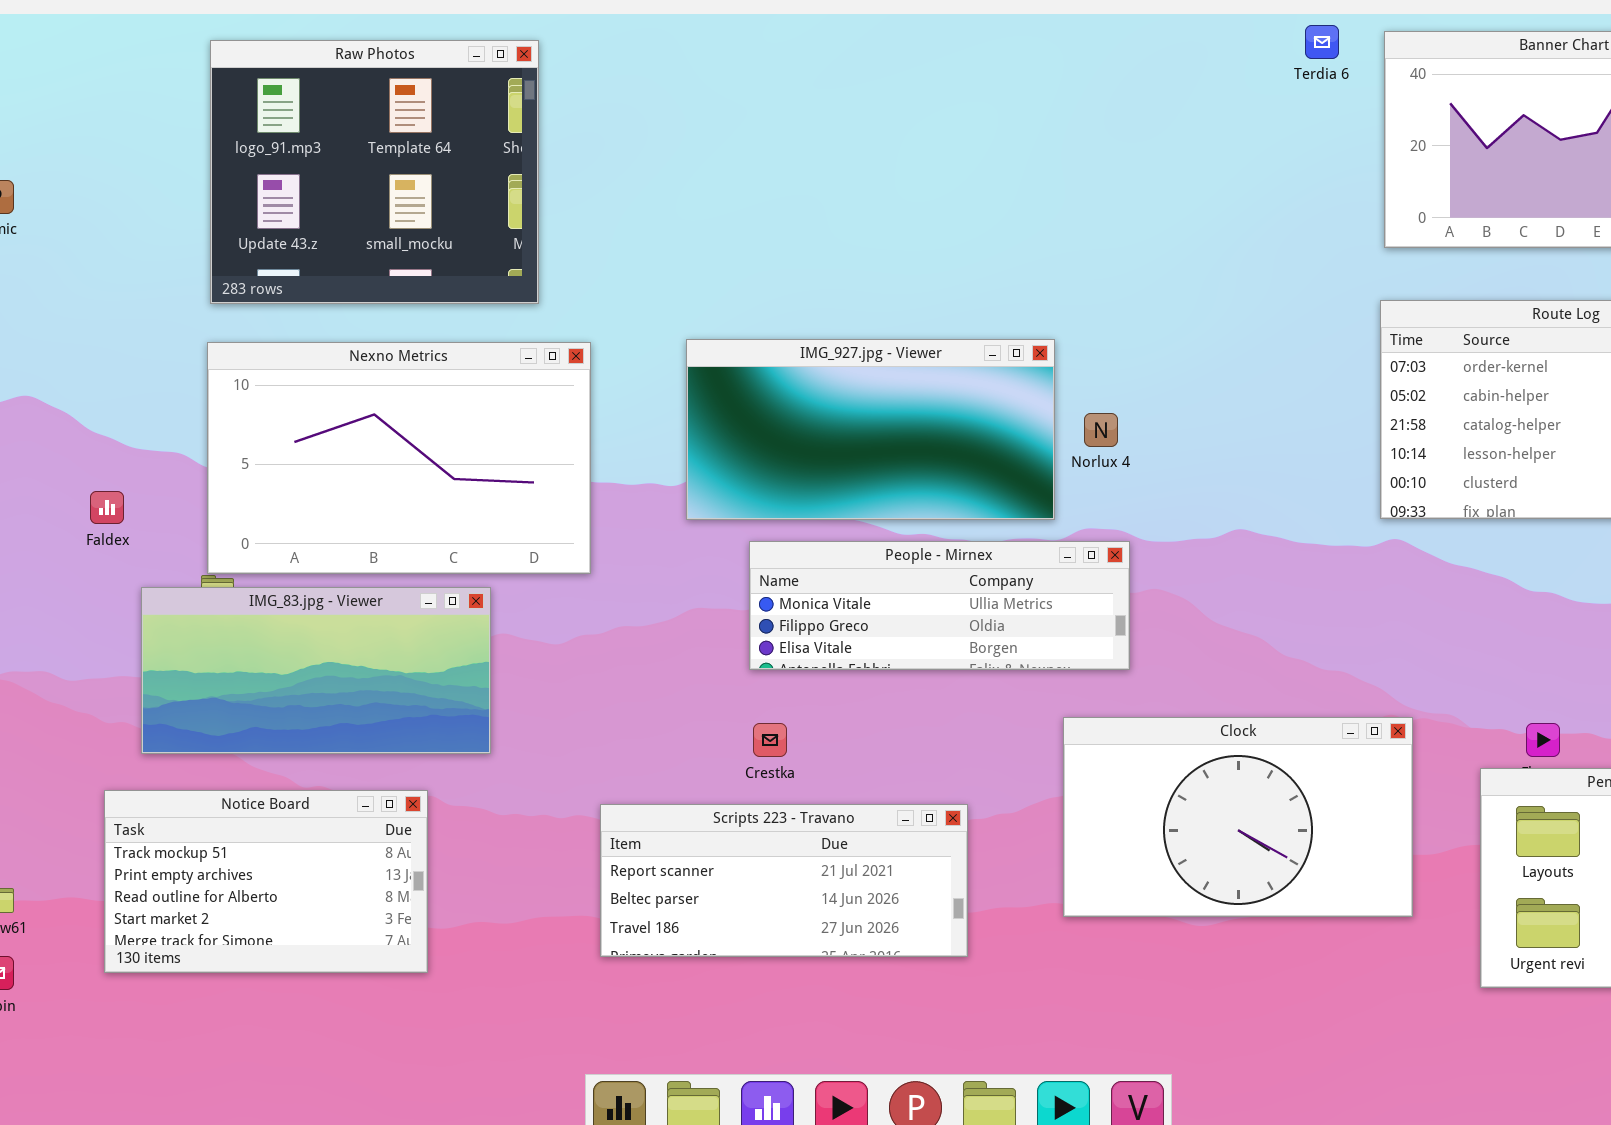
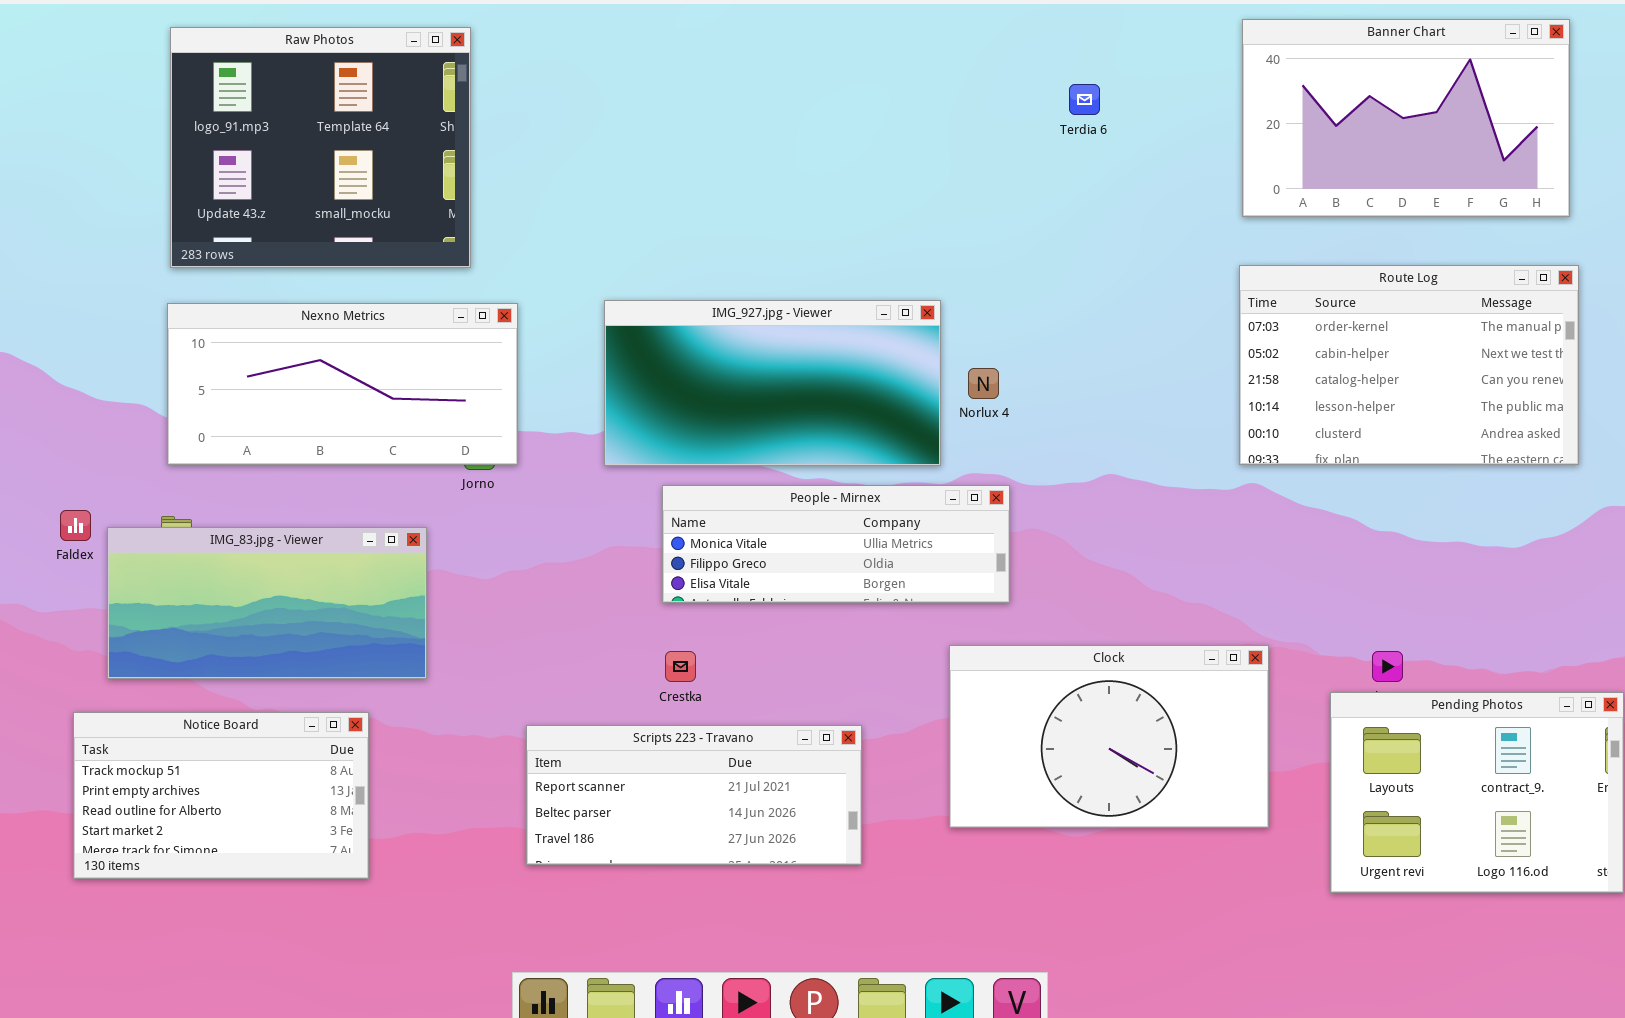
Terdia 6: [1305,25,1339,59] -> [1069,84,1100,115], moved
Nexno Metrics: [207,342,591,574] -> [167,303,518,465], resized
Faldex: [90,491,124,524] -> [60,510,91,541], moved

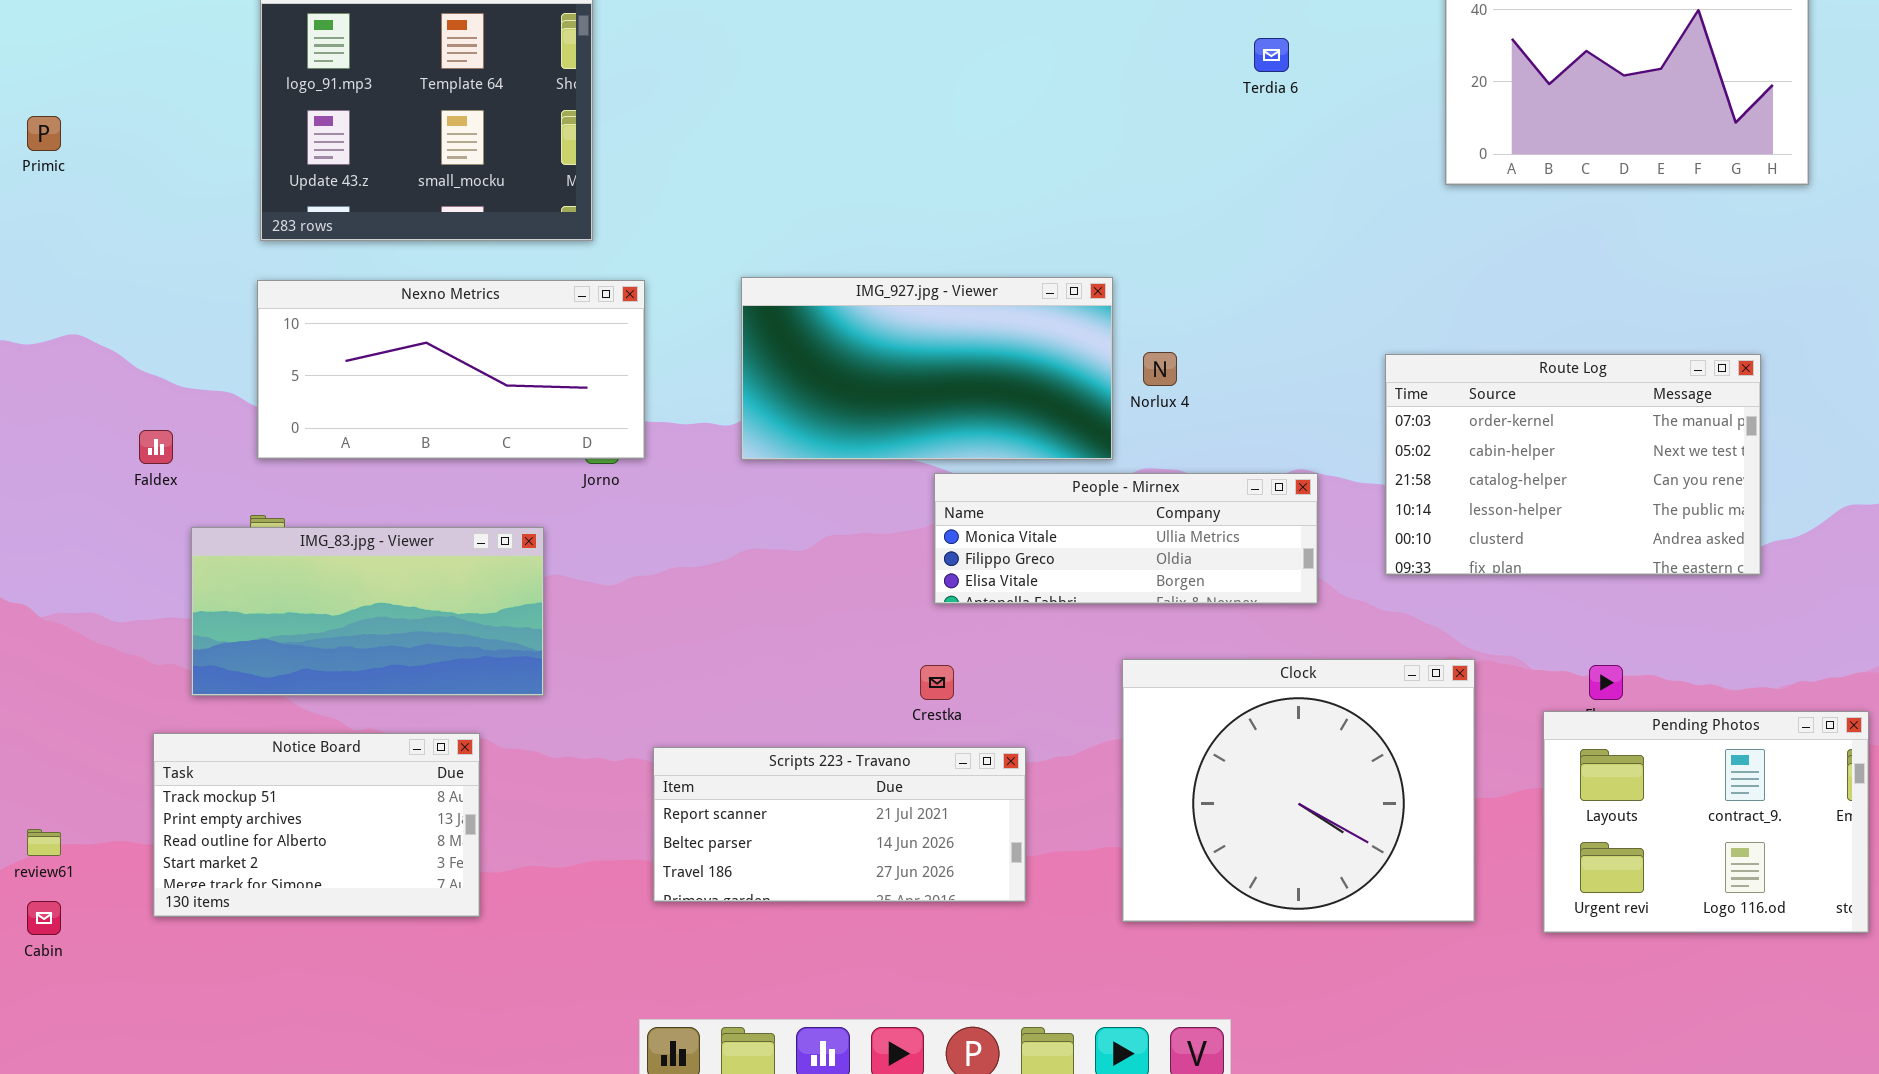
Route Log: [1239,265,1579,465] -> [1385,354,1761,575], moved
People - Mirnex: [662,485,1010,603] -> [934,473,1318,604], moved
Faldex: [60,510,91,541] -> [139,430,173,464], moved
Clock: [949,645,1269,828] -> [1122,659,1475,922], resized
Crestka: [665,651,696,682] -> [920,665,954,700], moved

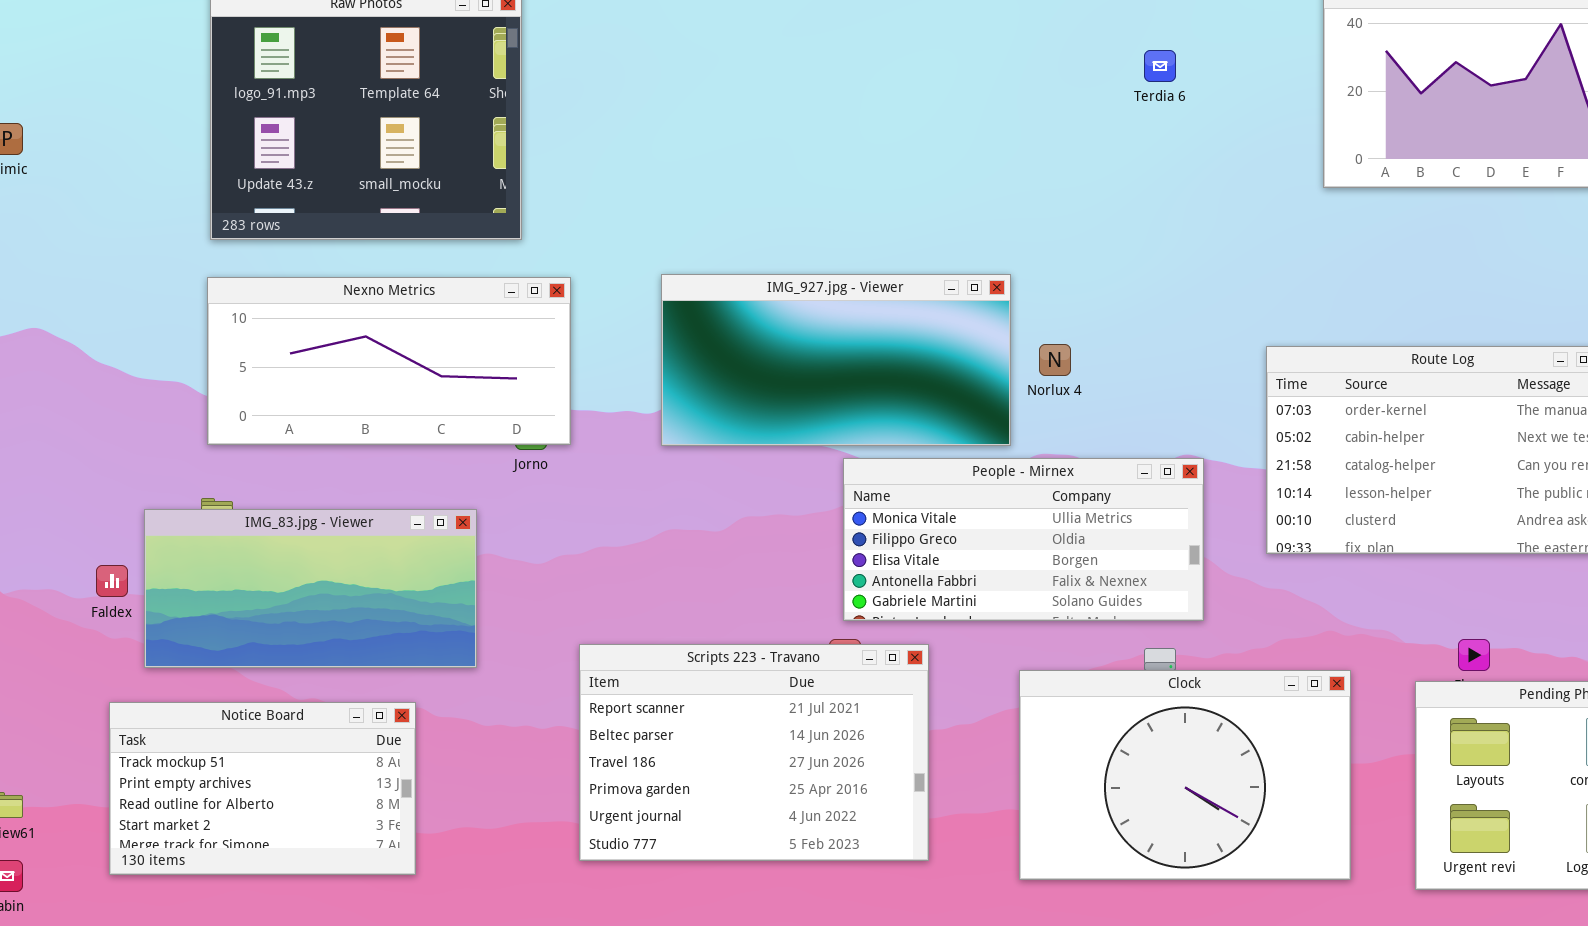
Faldex: [139,430,173,464] -> [96,565,128,597], moved
People - Mirnex: [934,473,1318,604] -> [843,458,1204,621], resized
Clock: [1122,659,1475,922] -> [1019,670,1351,880], resized
Scripts 223 - Travano: [653,747,1026,902] -> [579,644,929,861], resized

